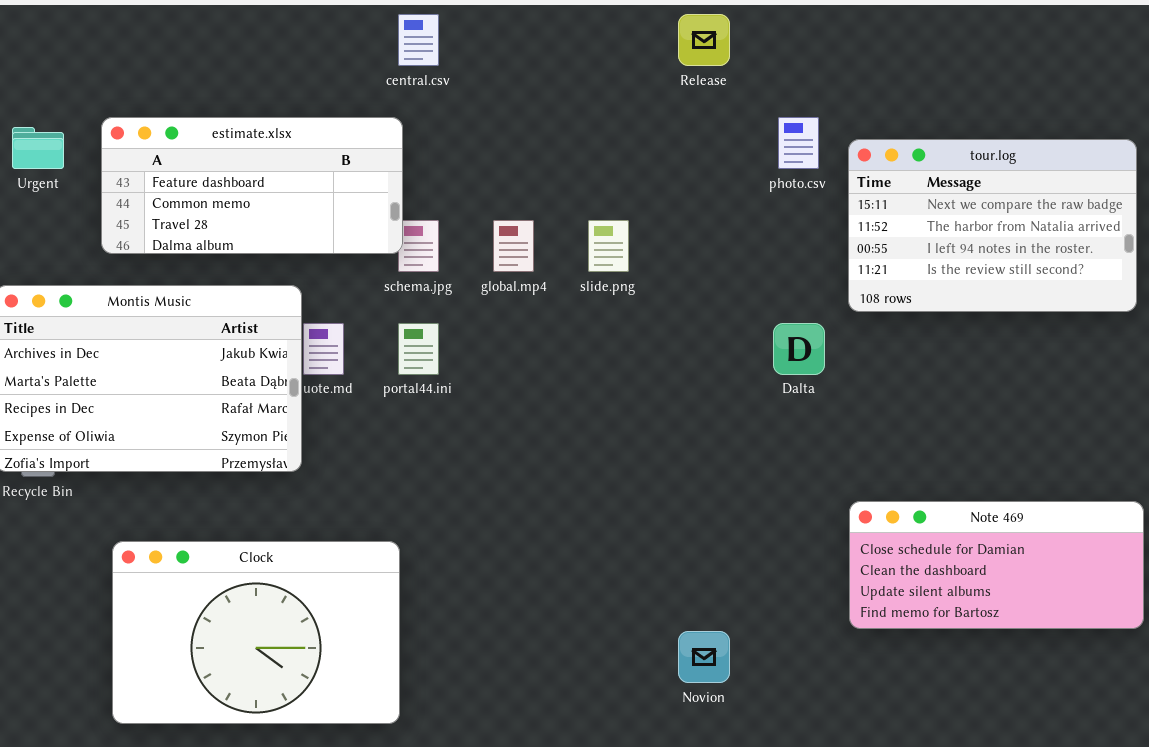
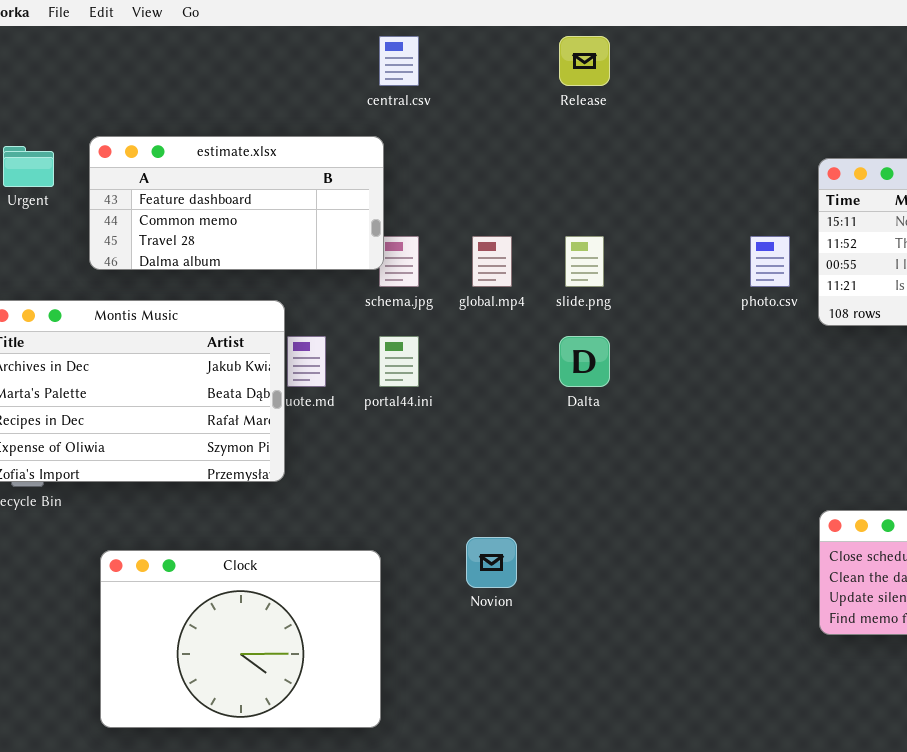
Release: [678,14,730,66] -> [559,36,610,86], moved
photo.csv: [778,117,819,169] -> [750,236,790,287], moved
Dalta: [773,323,825,375] -> [559,336,610,387], moved
Novion: [678,631,730,683] -> [466,537,517,588], moved

